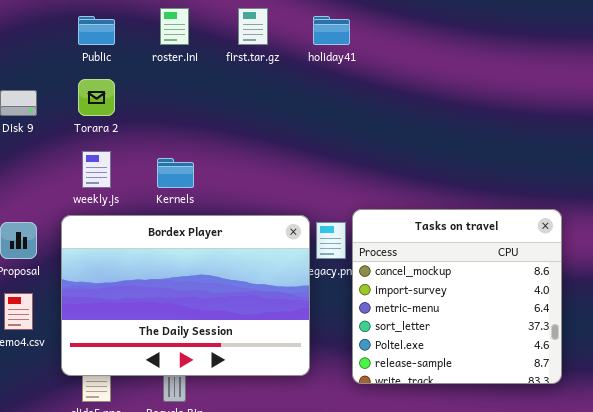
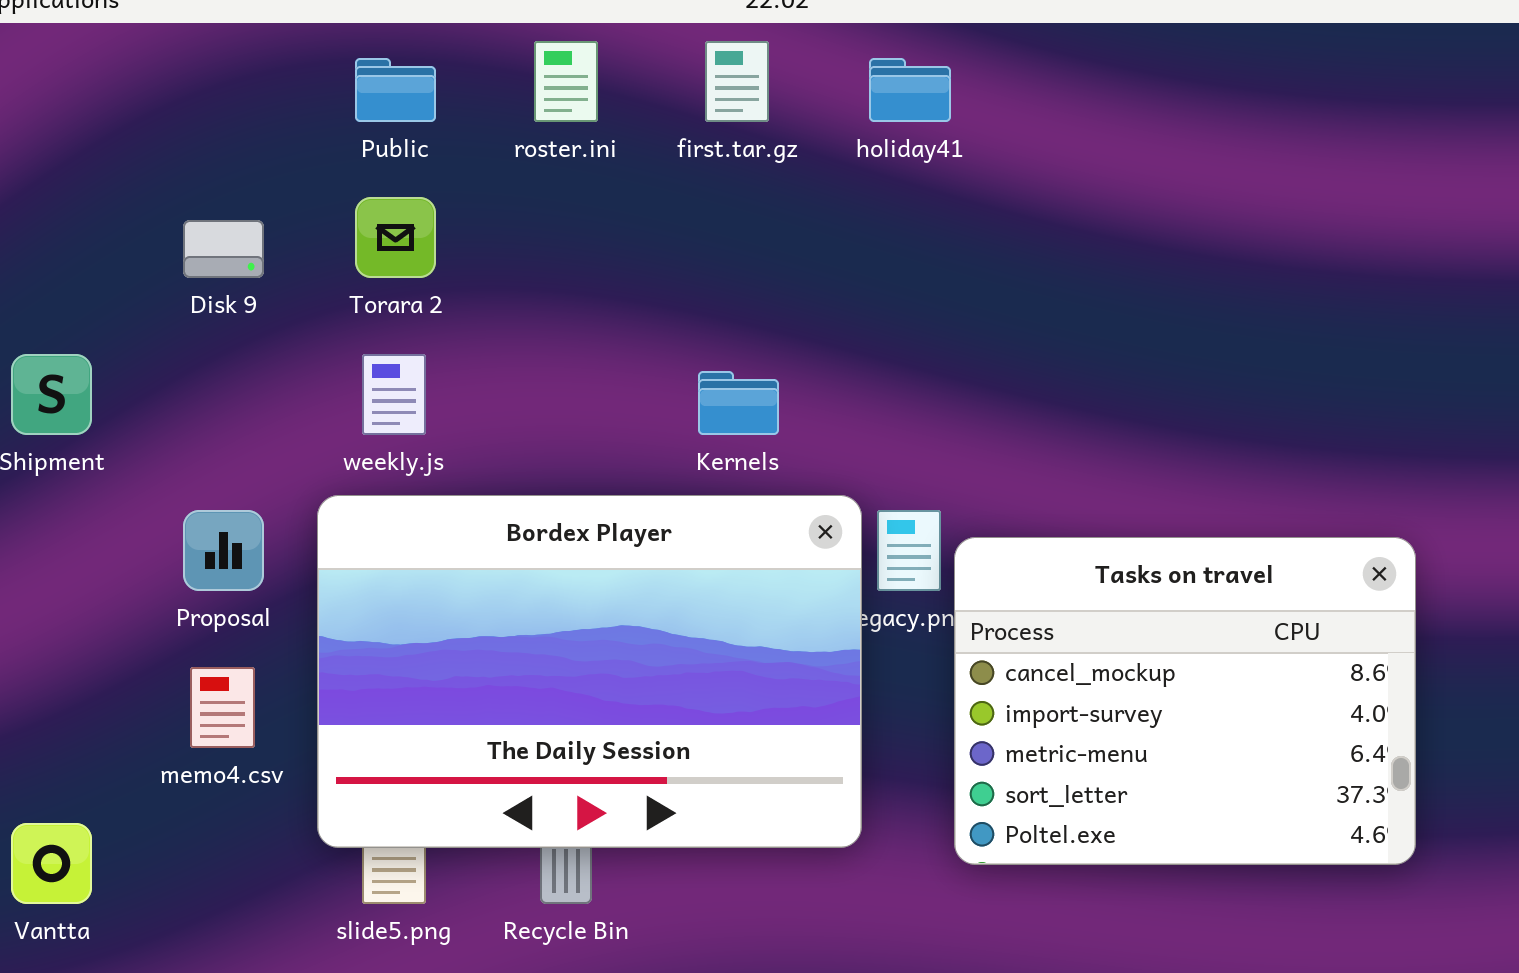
Kernels: [157,158,194,188] -> [698,371,779,435], moved
Tasks on travel: [352,209,562,384] -> [954,537,1416,865], resized

